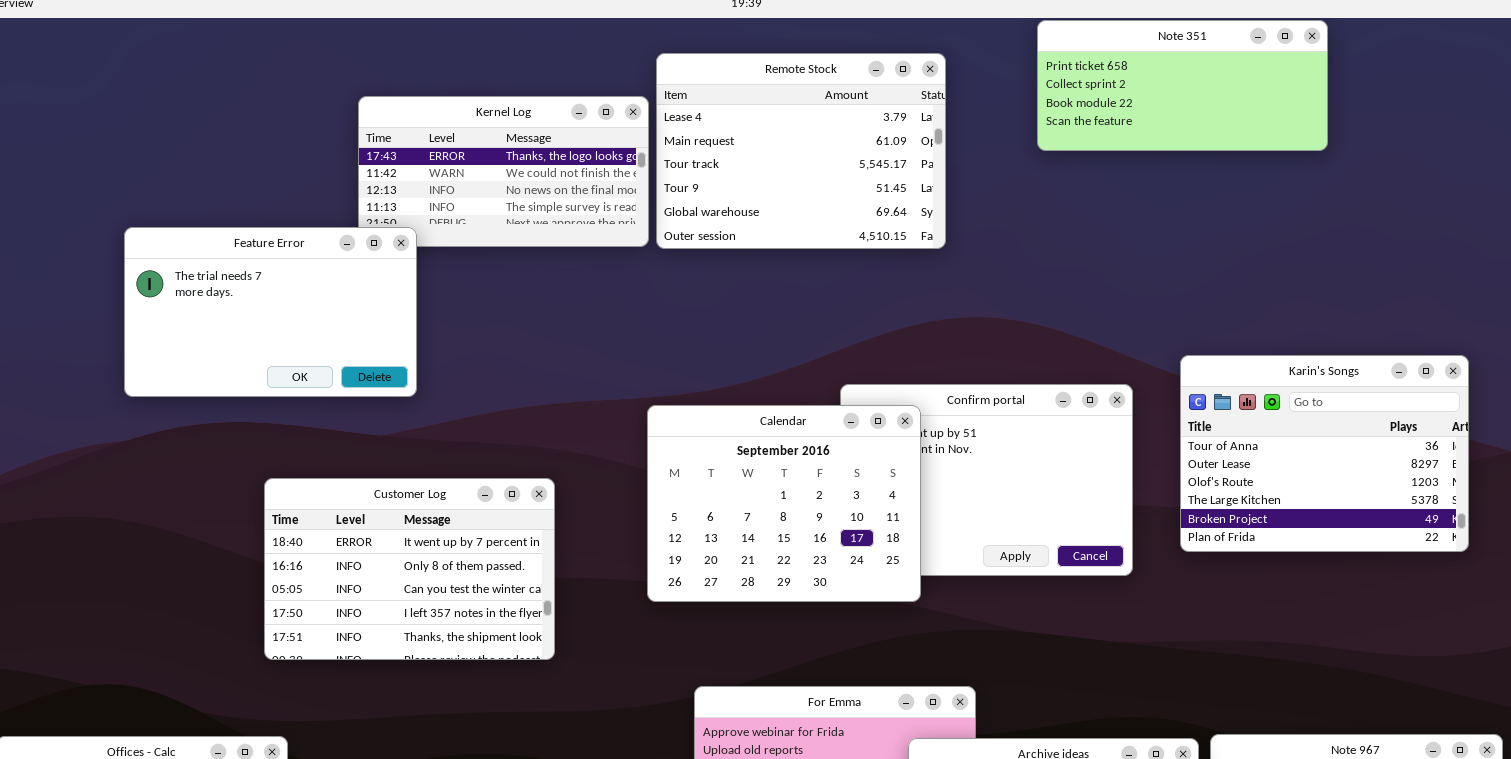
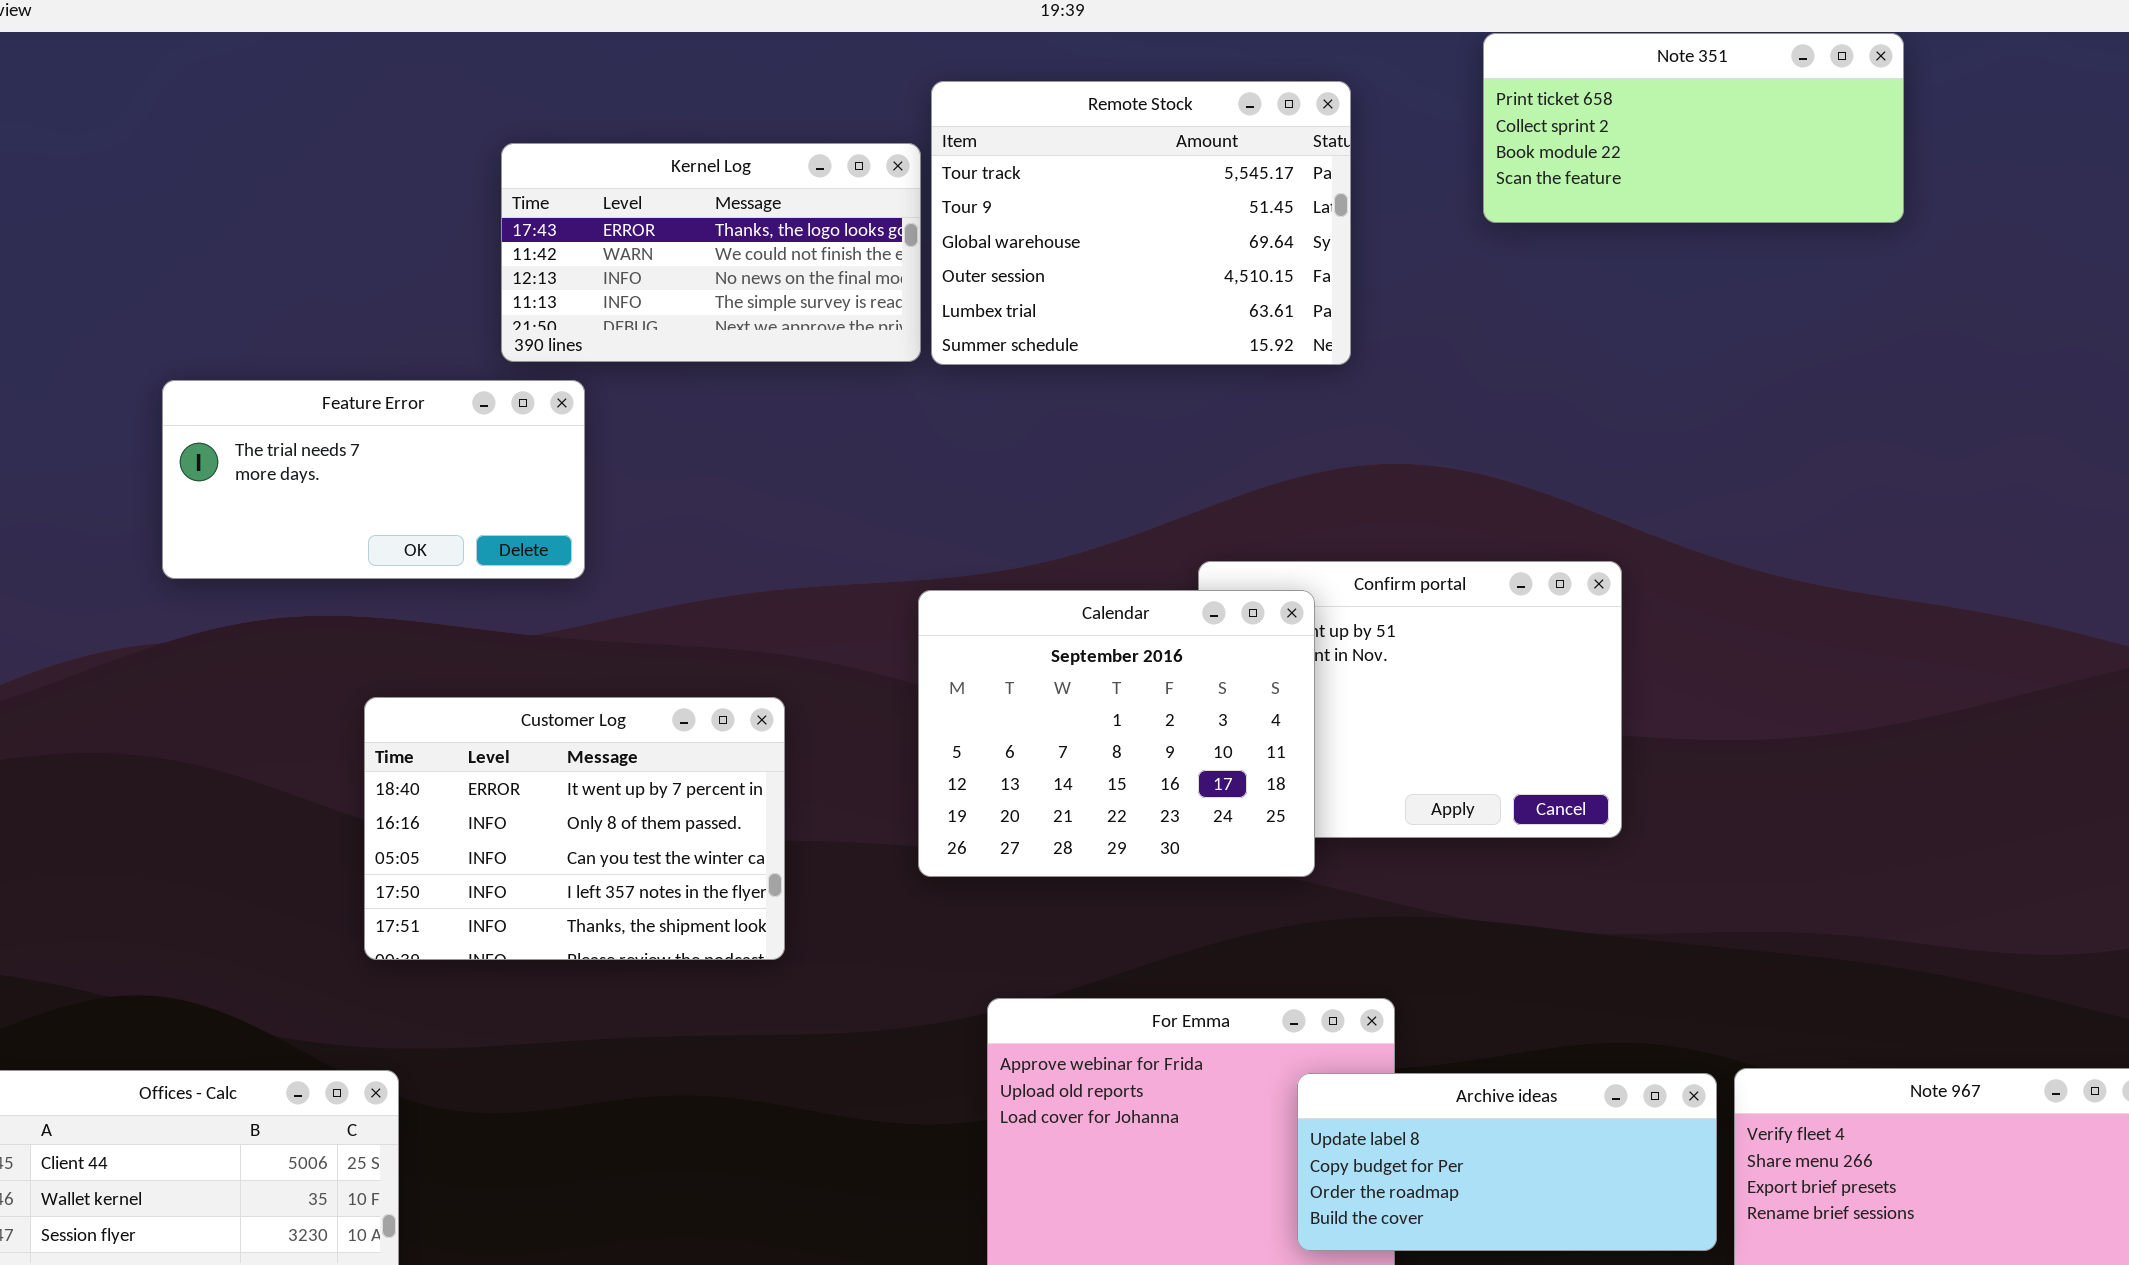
Remote Stock: [656,53,946,249] -> [931,81,1351,365], scrolled down 2 rows
Feature Error: [124,227,417,397] -> [162,380,585,579], resized
Karin's Songs: [1180,355,1469,552] -> none, closed

